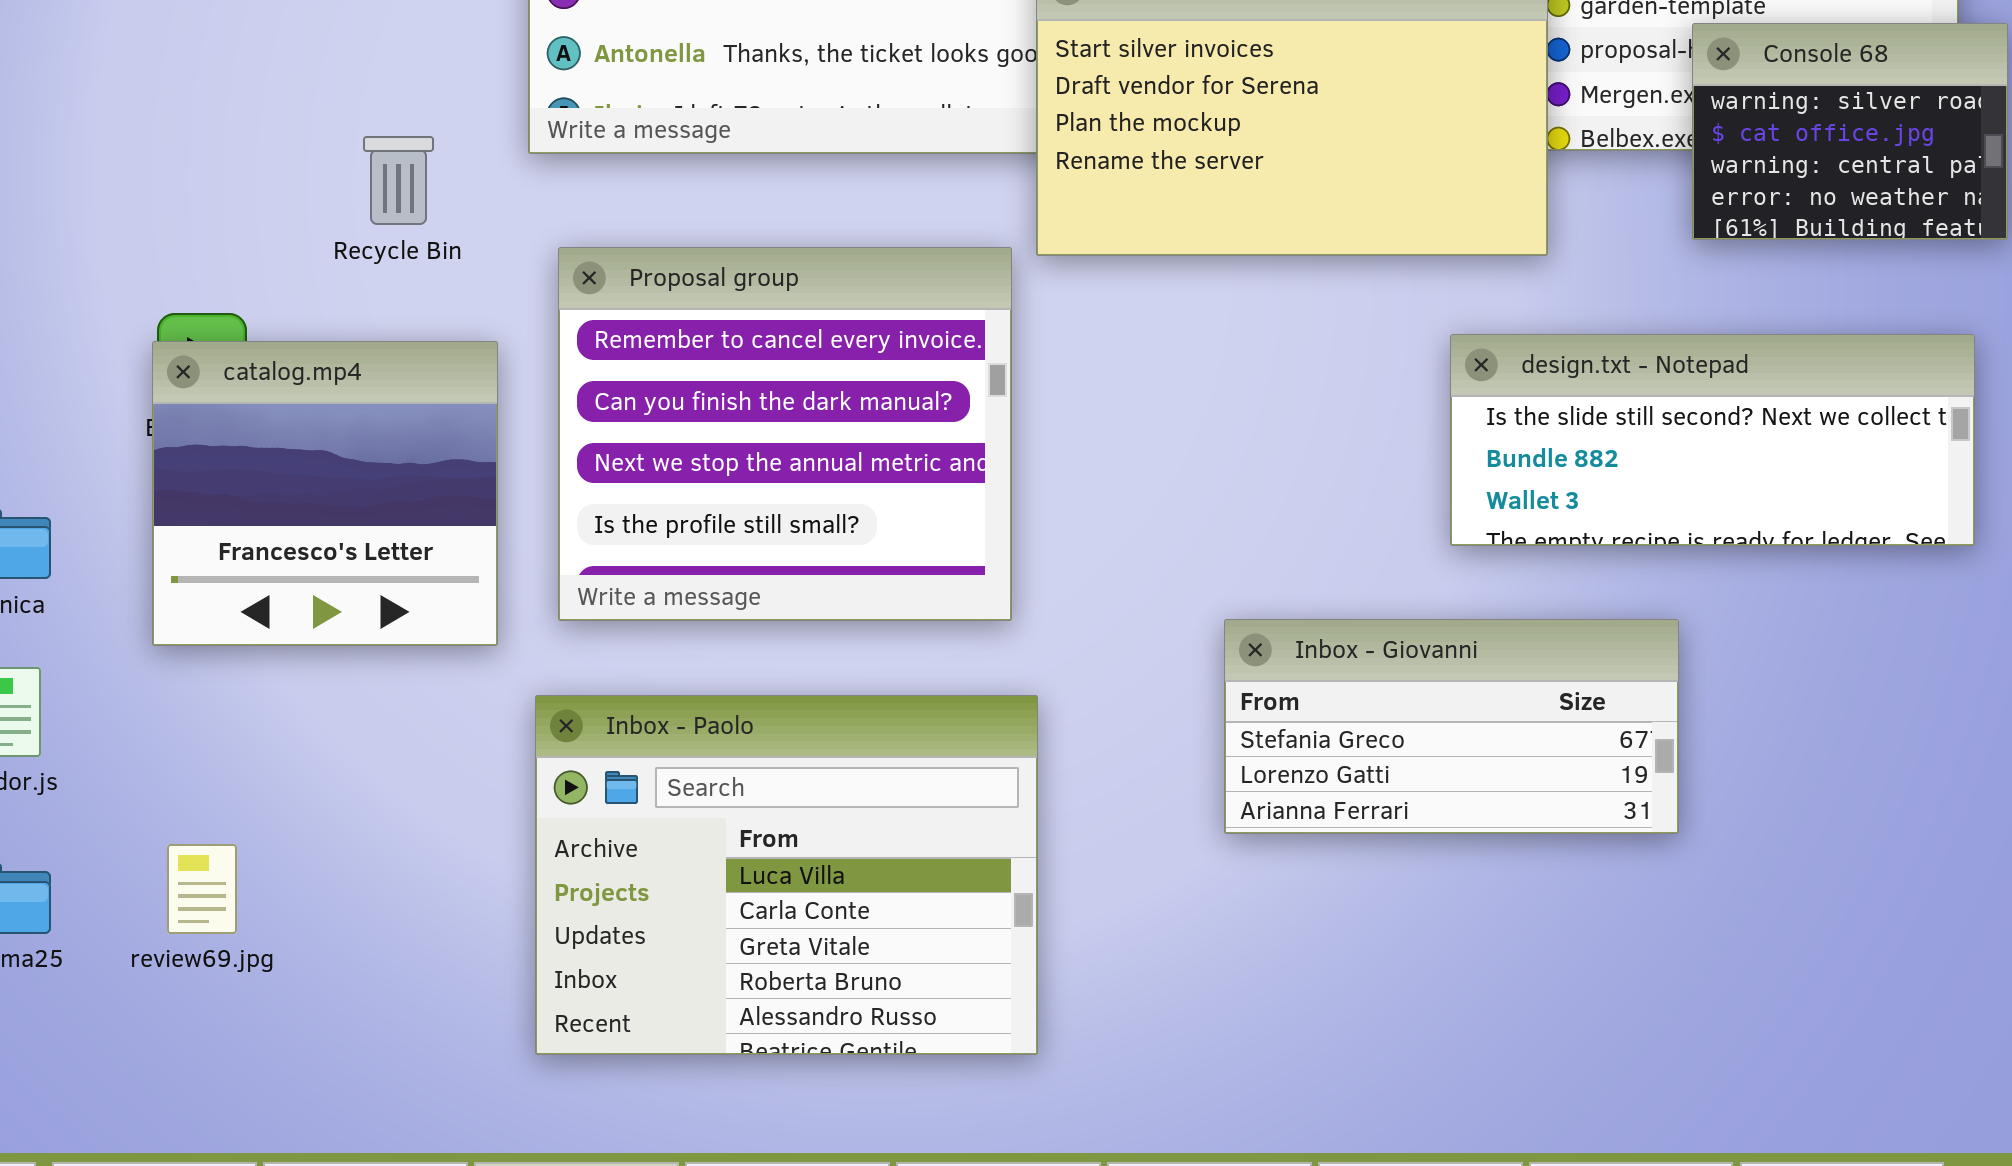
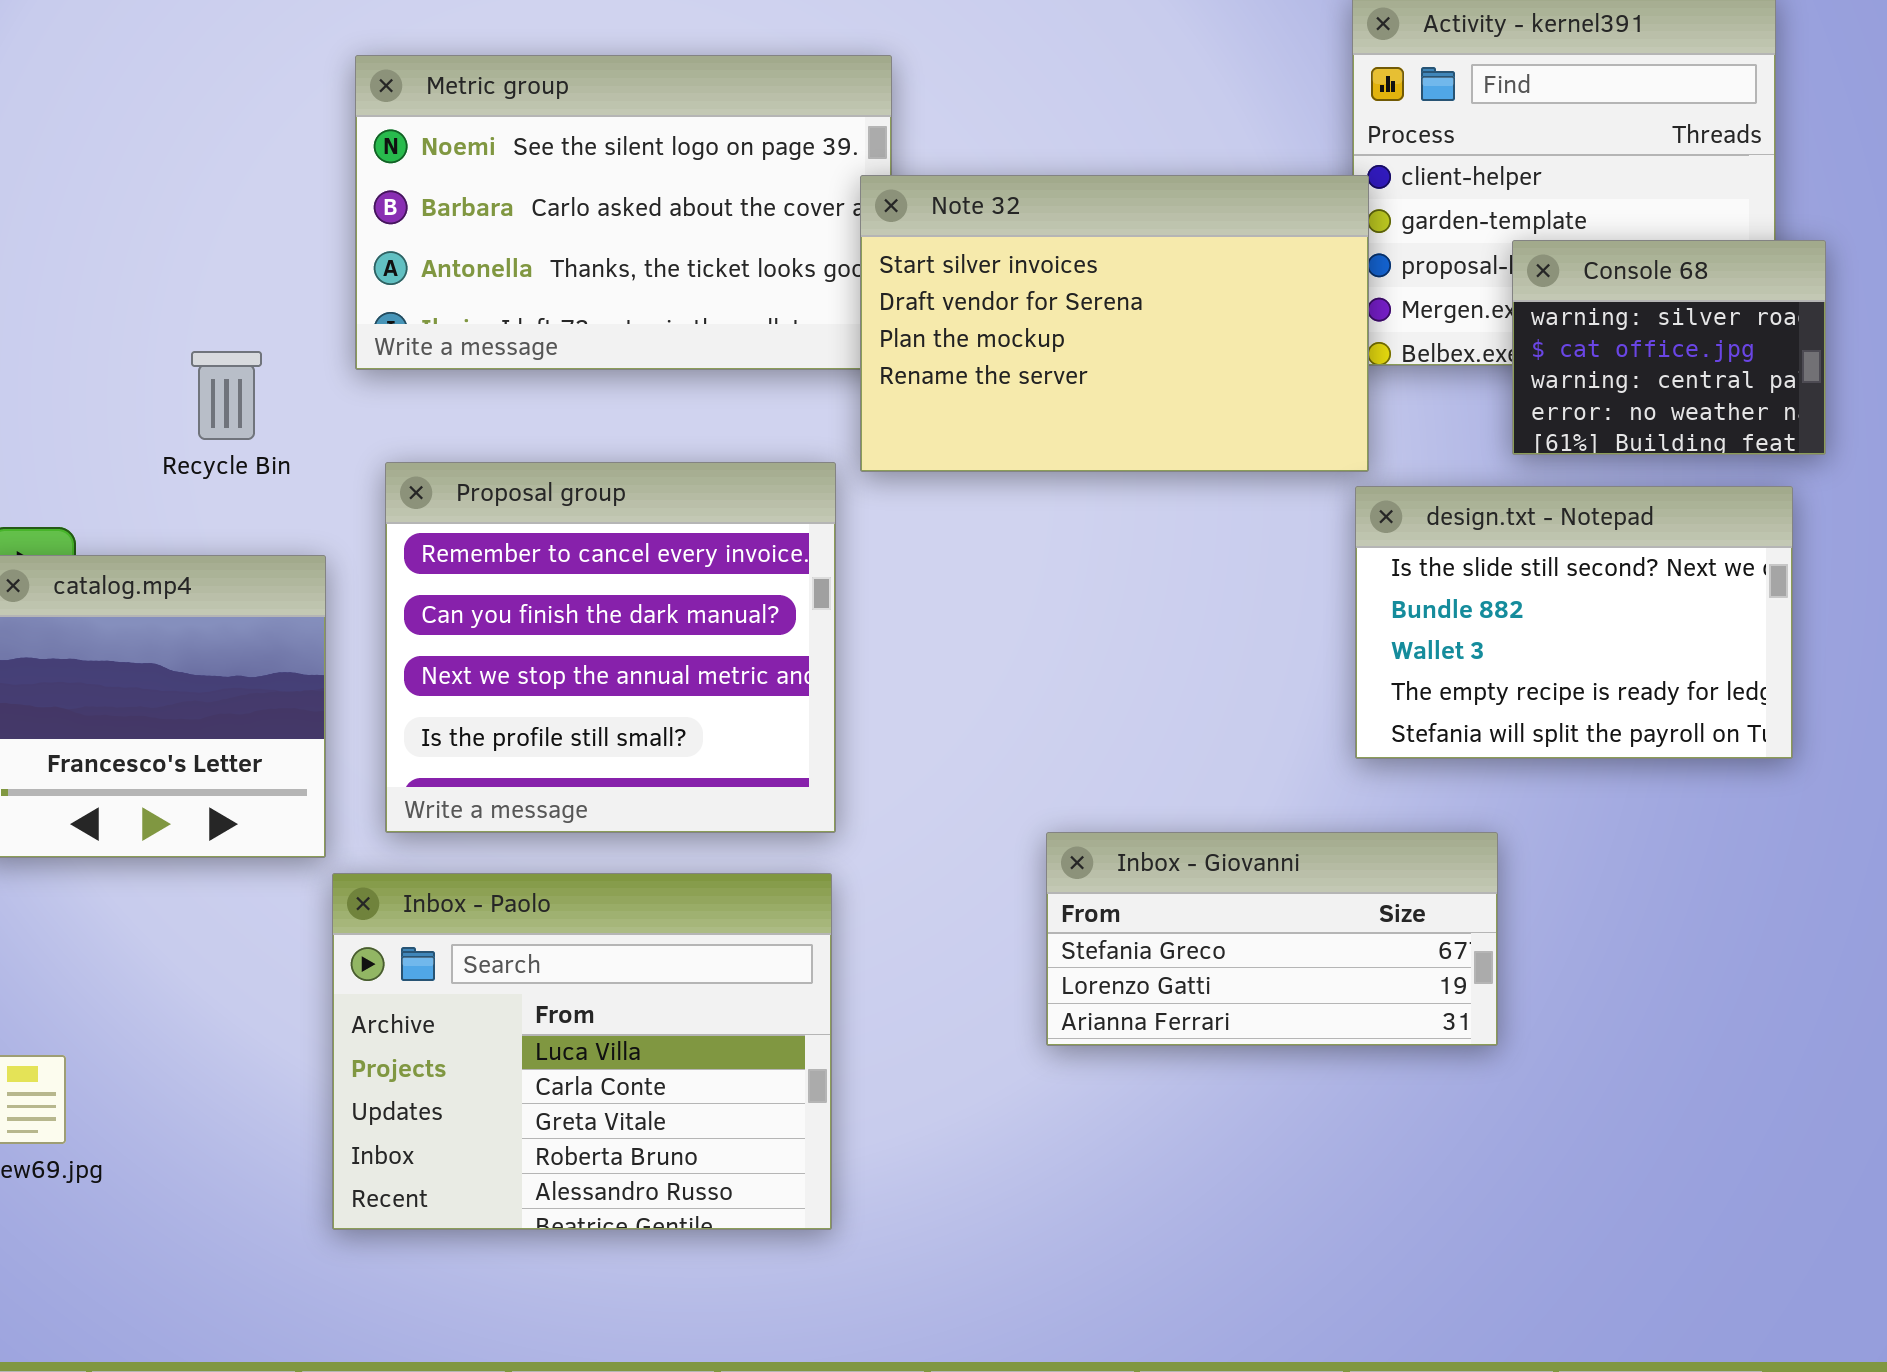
design.txt - Notepad: [1450,334,1975,546] -> [1355,486,1793,759], resized
Inbox - Paolo: [535,695,1038,1055] -> [332,873,832,1230], moved

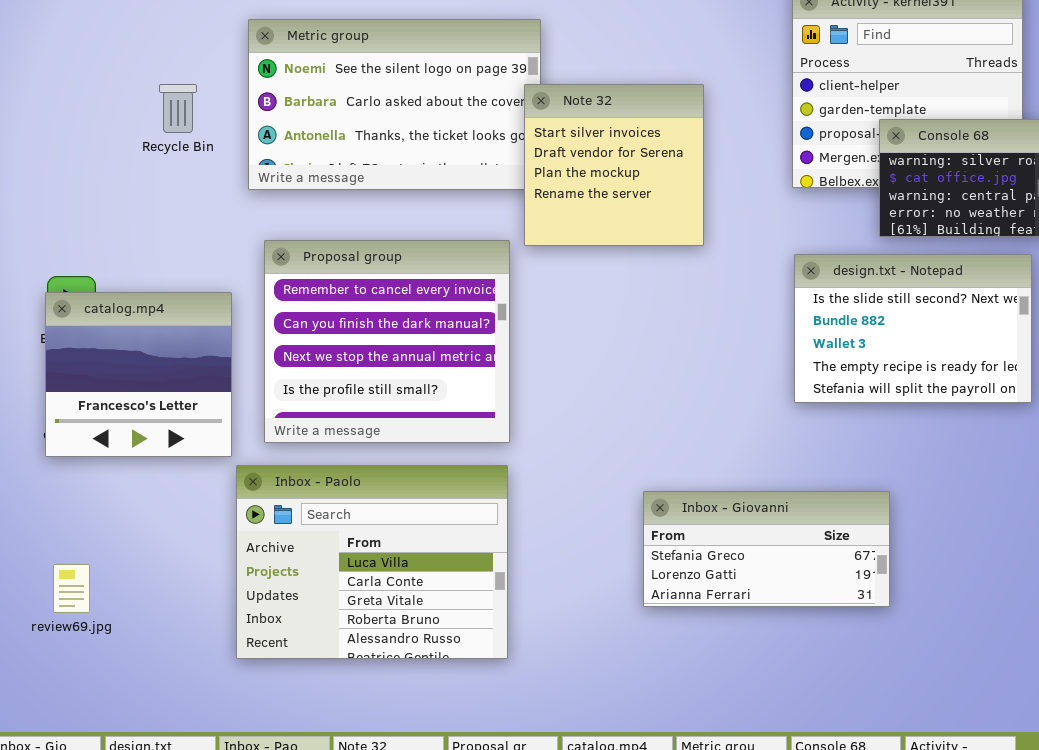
Note 32: [860,175,1369,472] -> [524,84,704,246], resized
Recycle Bin: [191,351,262,440] -> [159,84,197,133], moved
Inbox - Giovanni: [1046,832,1498,1046] -> [643,491,890,607], moved

